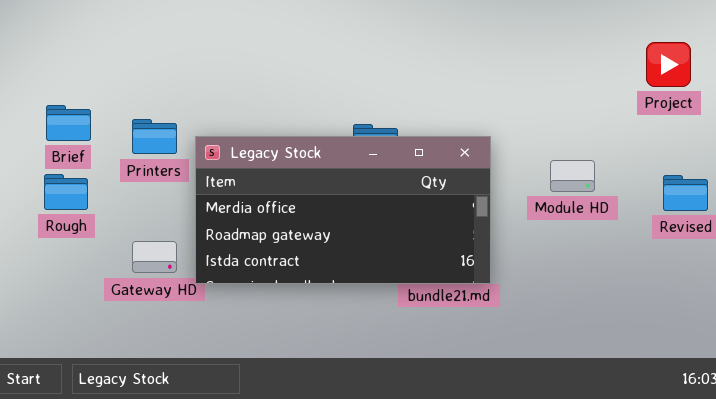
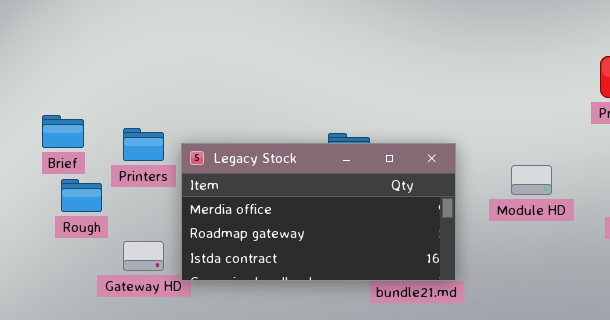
Rough: [44,174,88,210] -> [61,179,102,212], moved

